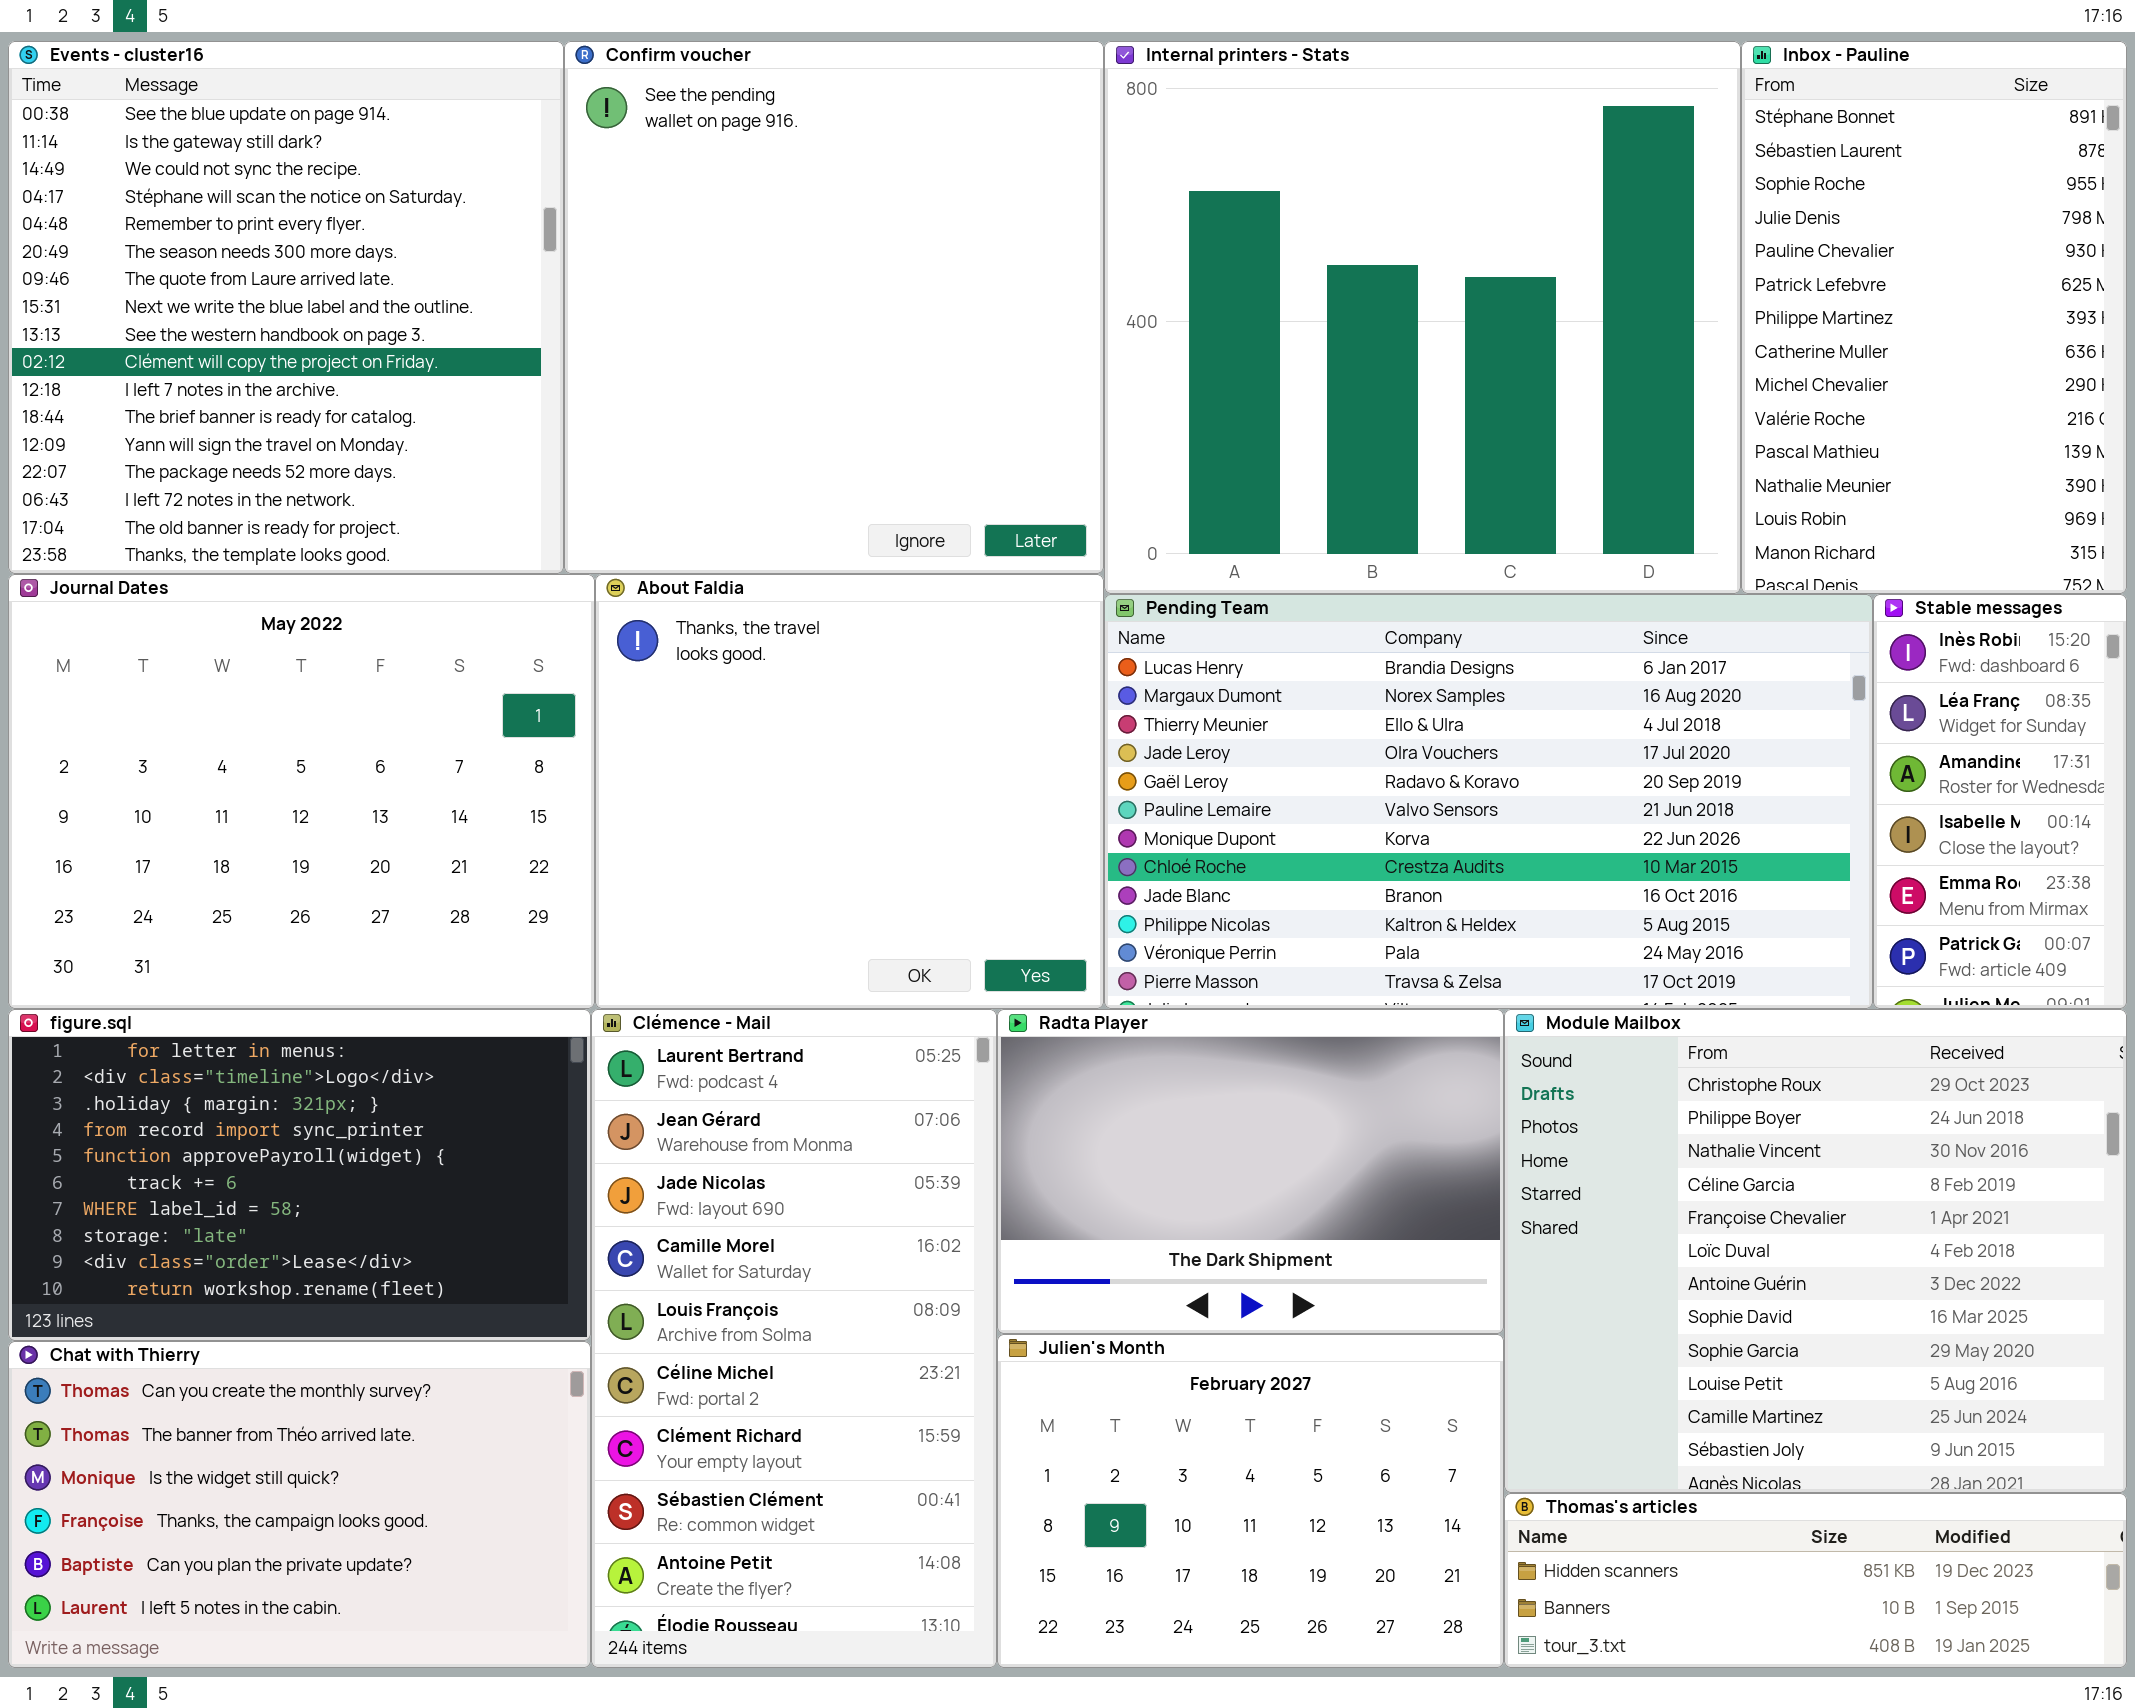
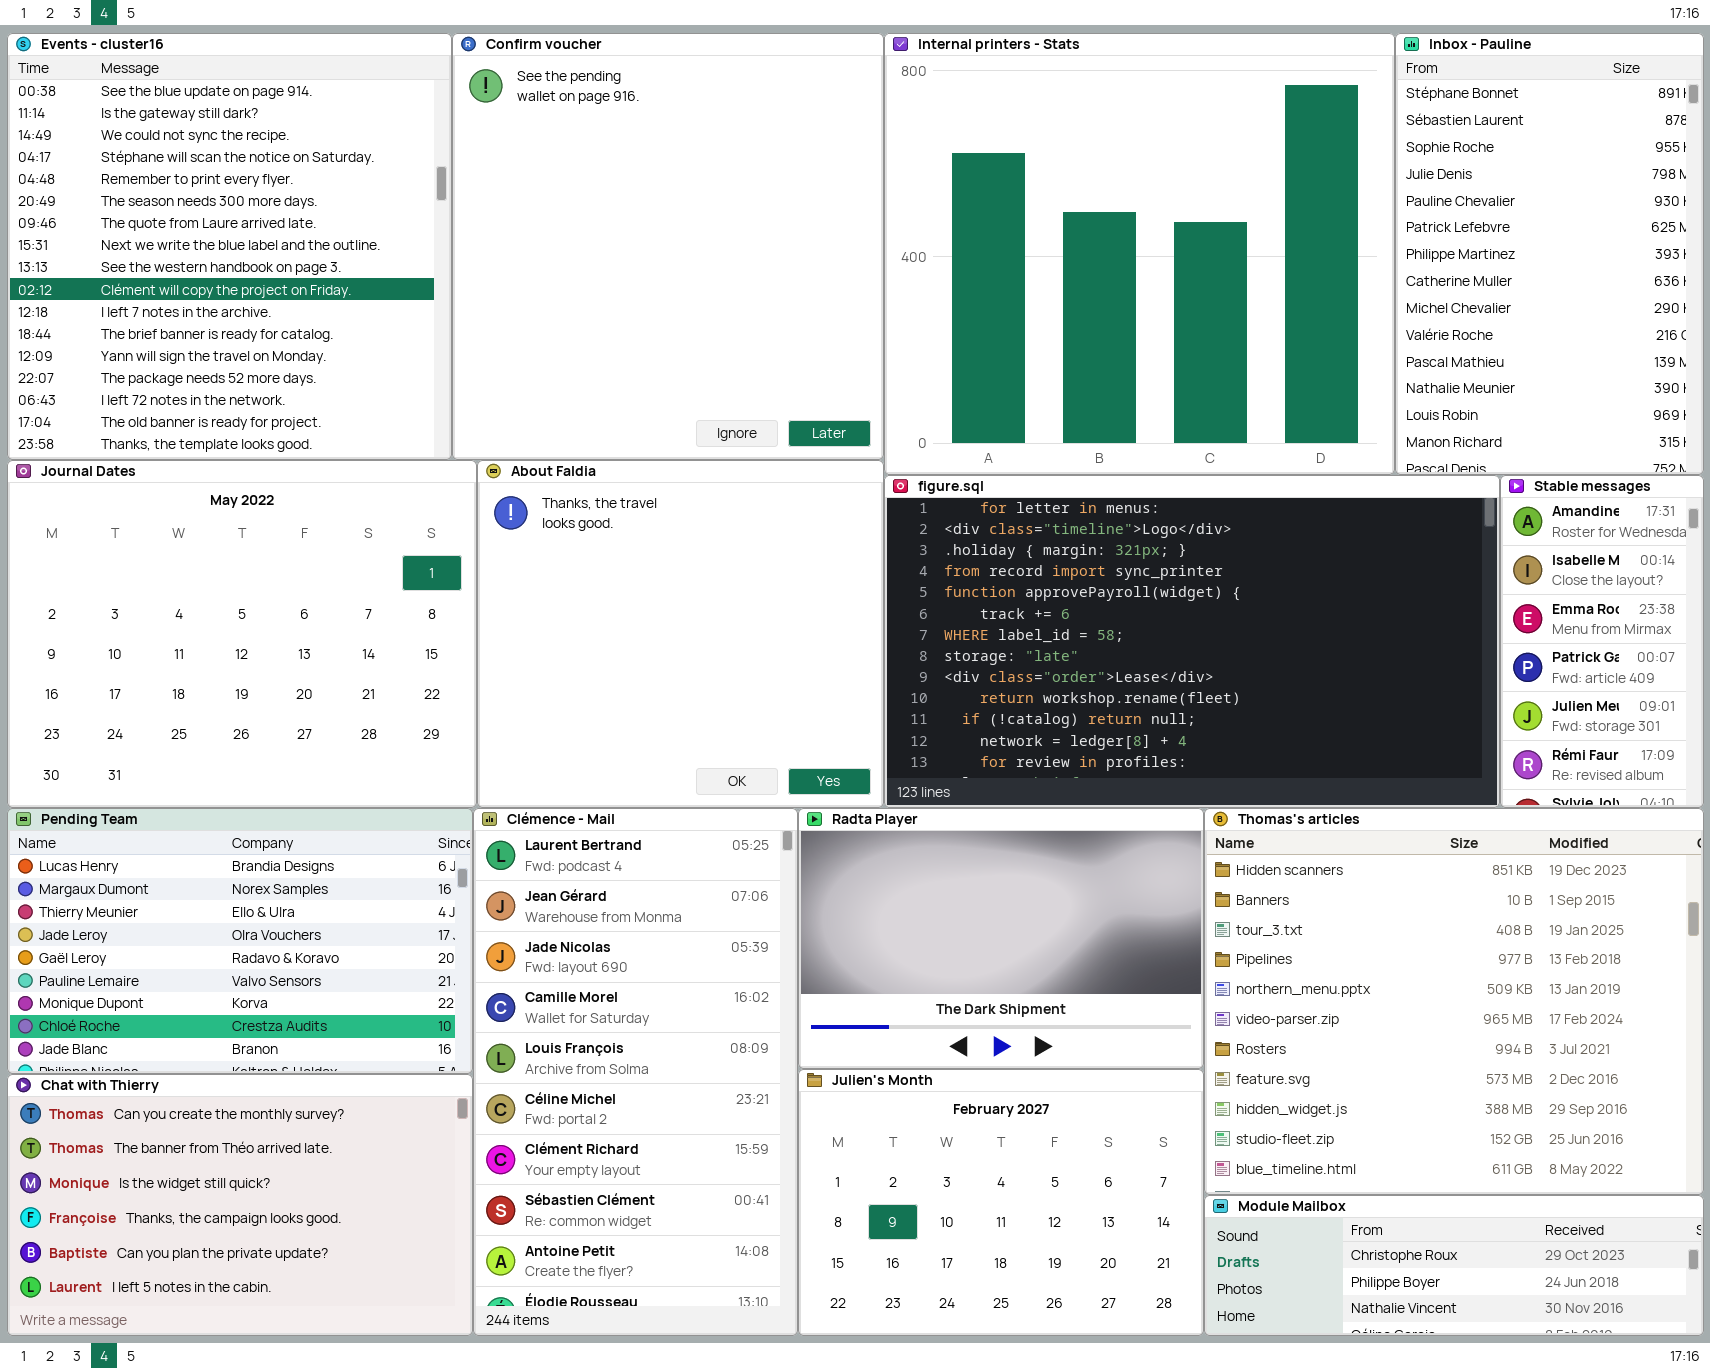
Pending Team: [1104,594,1873,1009] -> [7,808,473,1074], moved, resized
Stable messages: [1873,594,2127,1009] -> [1500,475,1704,808], scrolled down 2 rows
figure.sql: [8,1009,591,1341] -> [884,475,1500,808], moved, resized
Module Mailbox: [1504,1009,2127,1493] -> [1204,1195,1704,1336], moved, resized
Thomas's articles: [1504,1493,2127,1668] -> [1204,808,1704,1195], moved, resized

